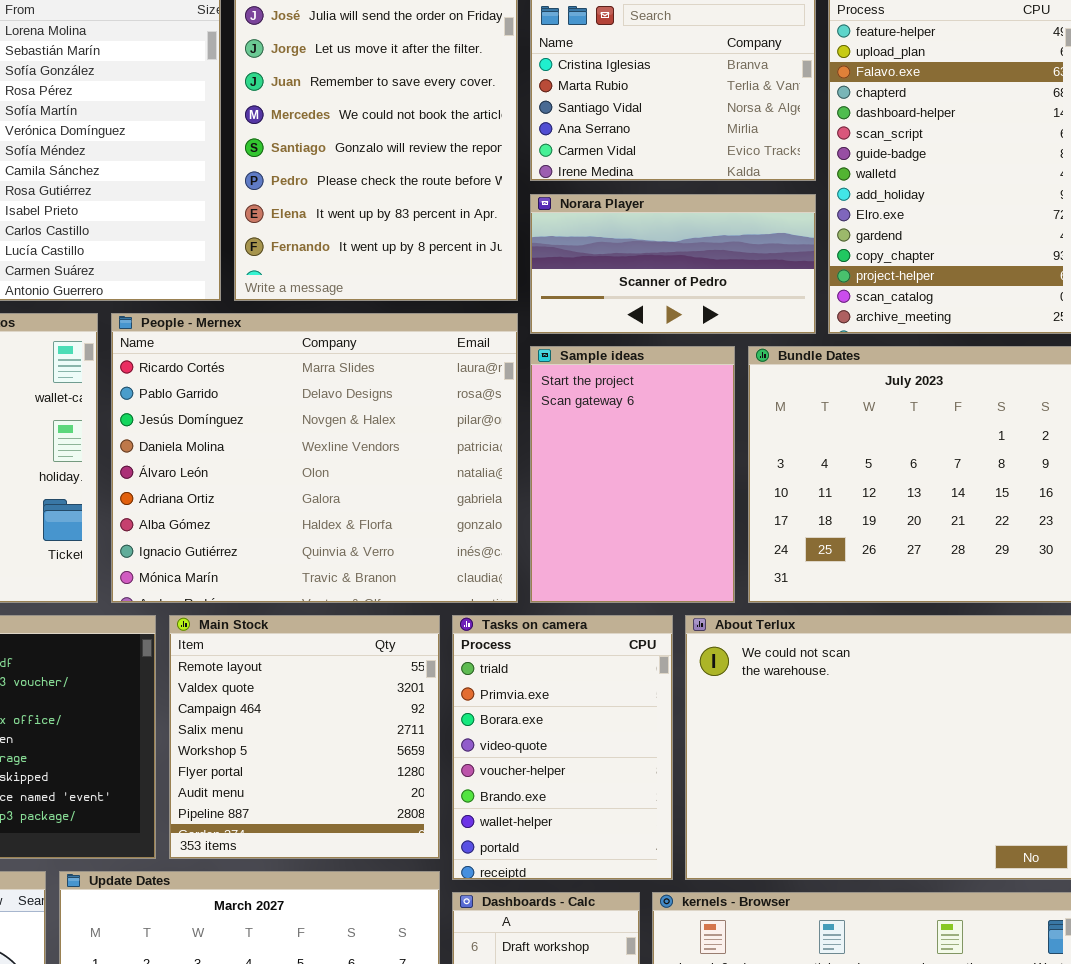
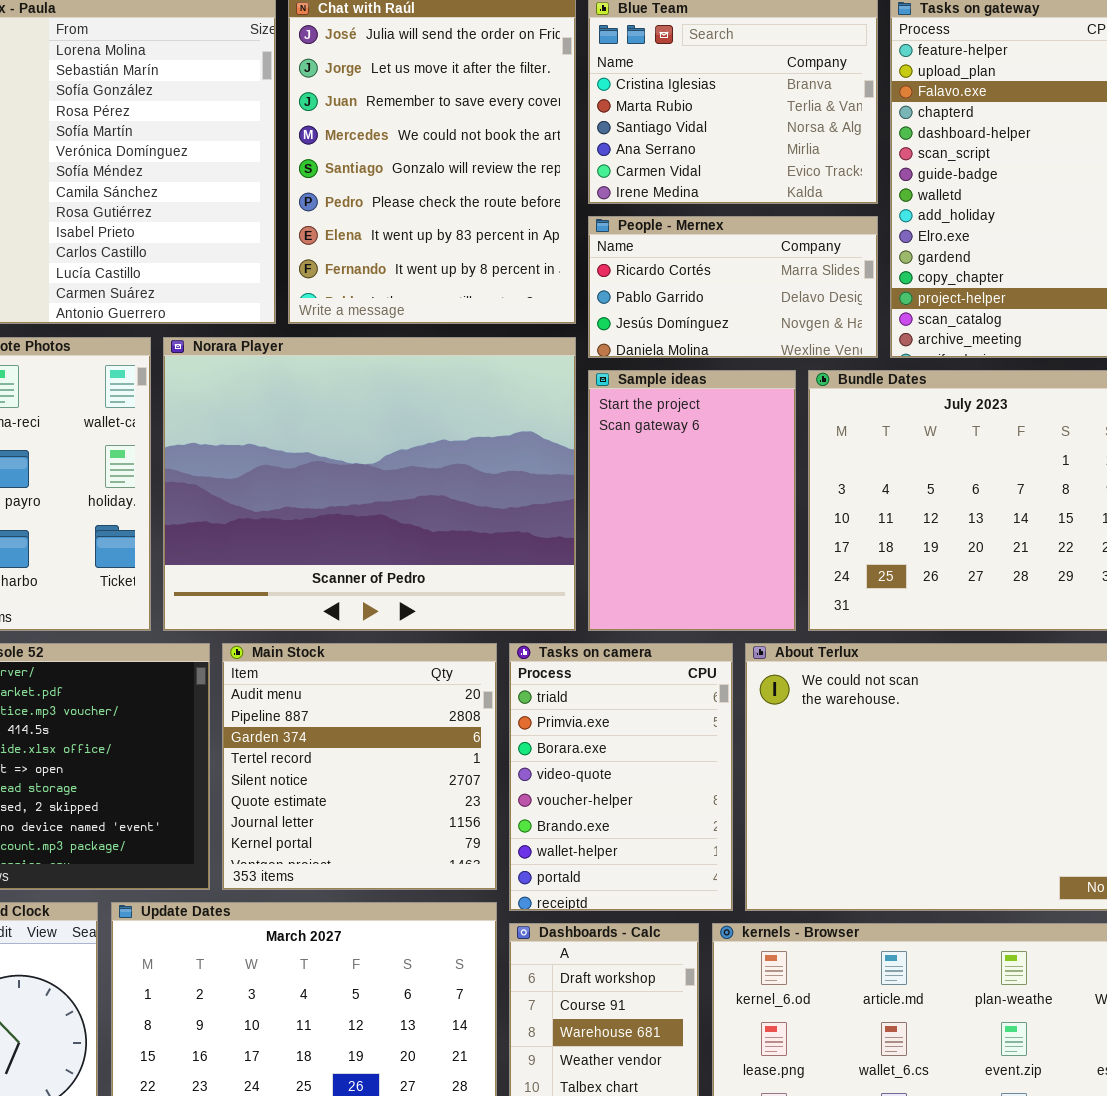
Norara Player: [530,194,816,334] -> [163,337,576,631], moved, resized
People - Mernex: [111,313,518,603] -> [588,216,878,358], moved, resized
Main Stock: [169,615,440,859] -> [222,643,497,890], scrolled down 6 rows

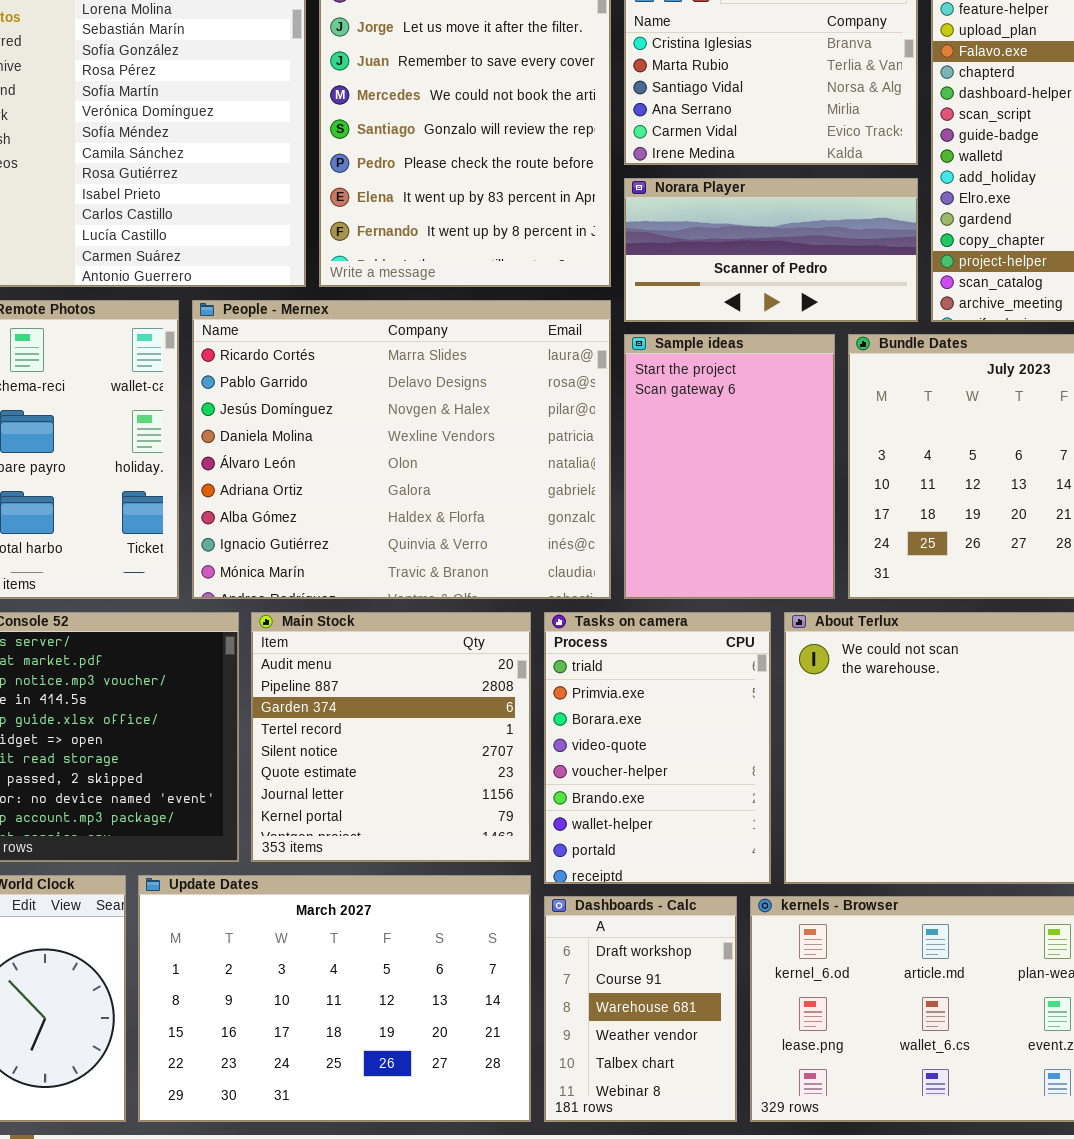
People - Mernex: [588,216,878,358] -> [192,300,611,599], moved, resized
Norara Player: [163,337,576,631] -> [624,178,918,322], moved, resized

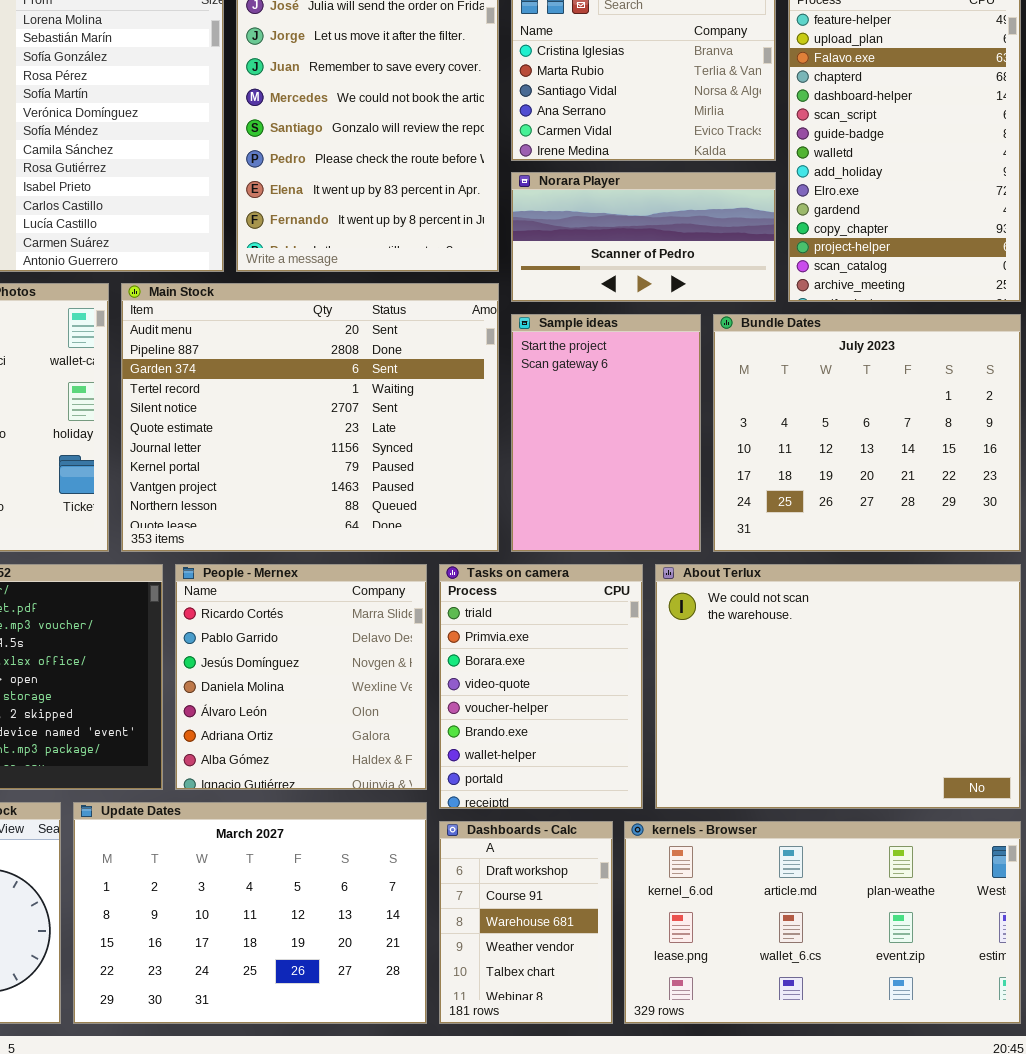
People - Mernex: [192,300,611,599] -> [175,564,427,790], moved, resized
Main Stock: [251,612,531,862] -> [121,283,499,552], moved, resized

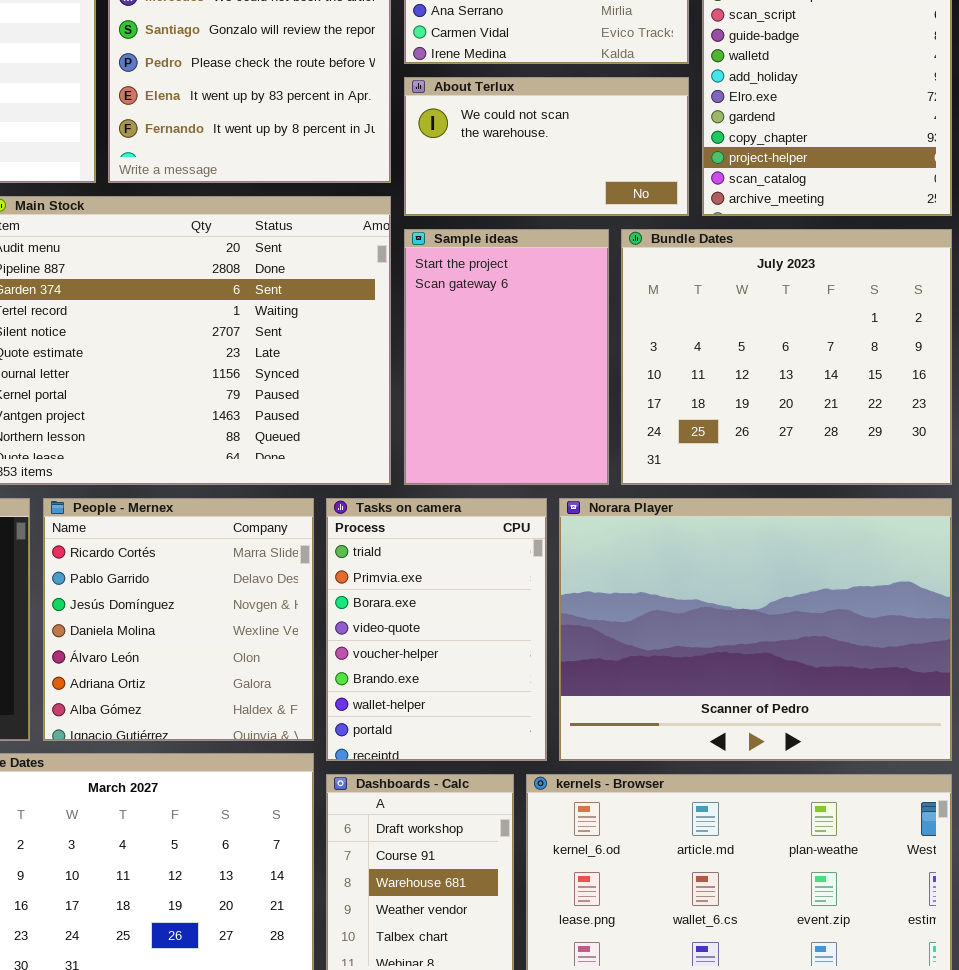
Norara Player: [511,172,776,302] -> [559,498,952,761], moved, resized
About Terlux: [655,564,1021,809] -> [404,77,689,216], moved, resized

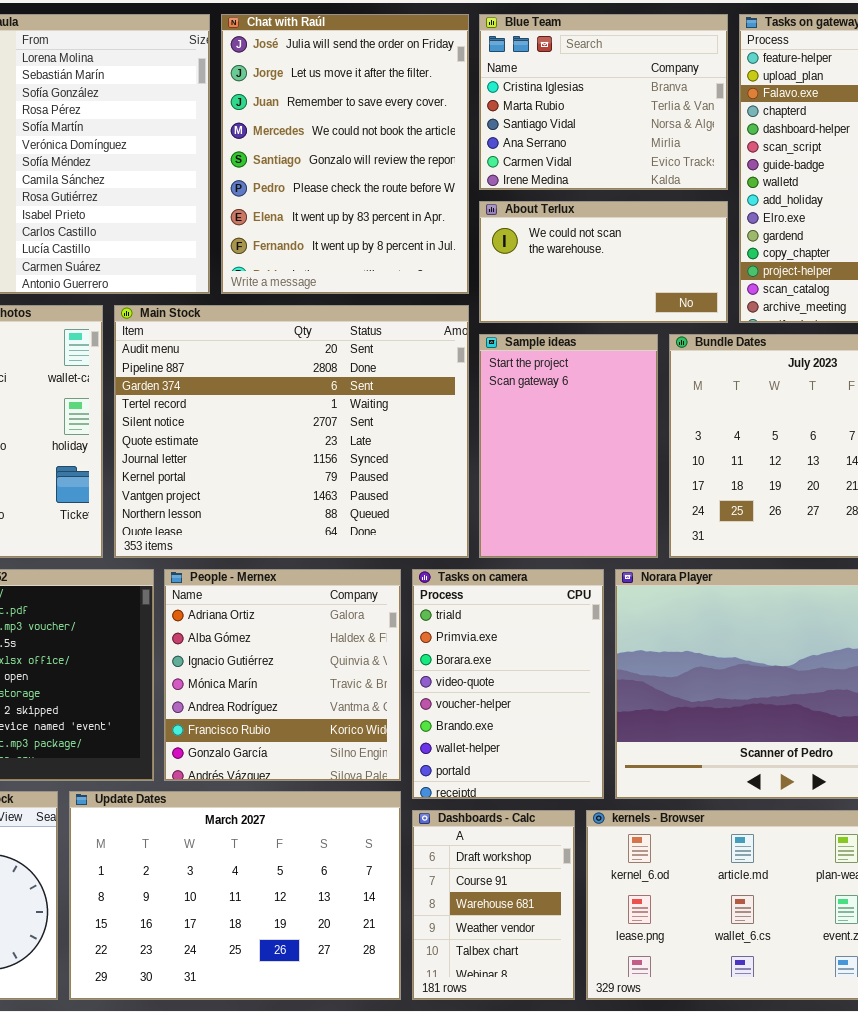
People - Mernex: [43,498,314,741] -> [164,569,401,781], scrolled down 5 rows

